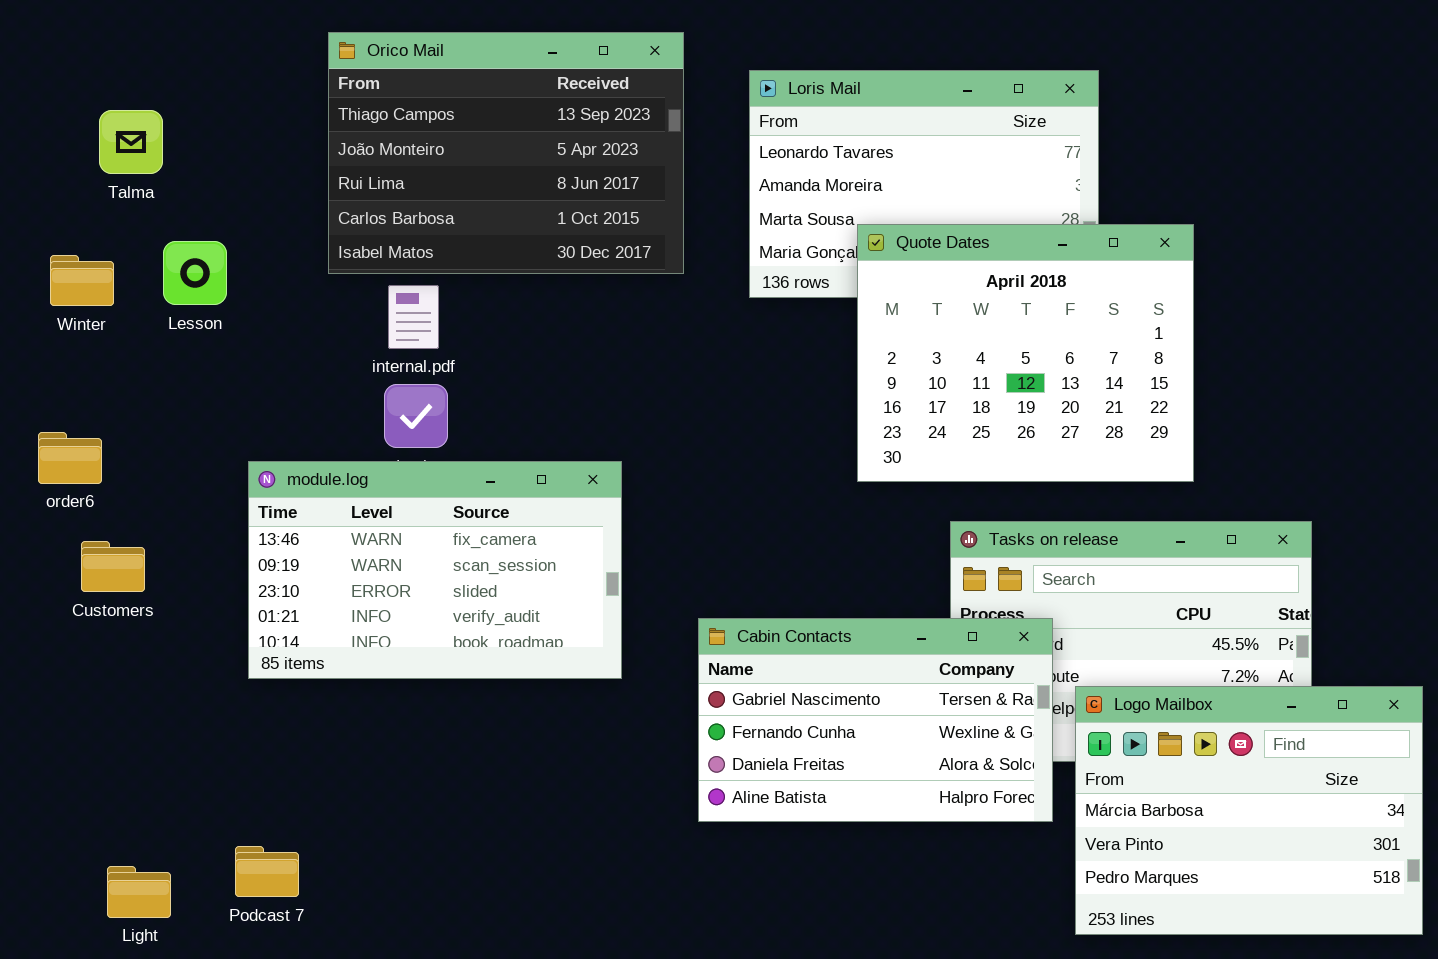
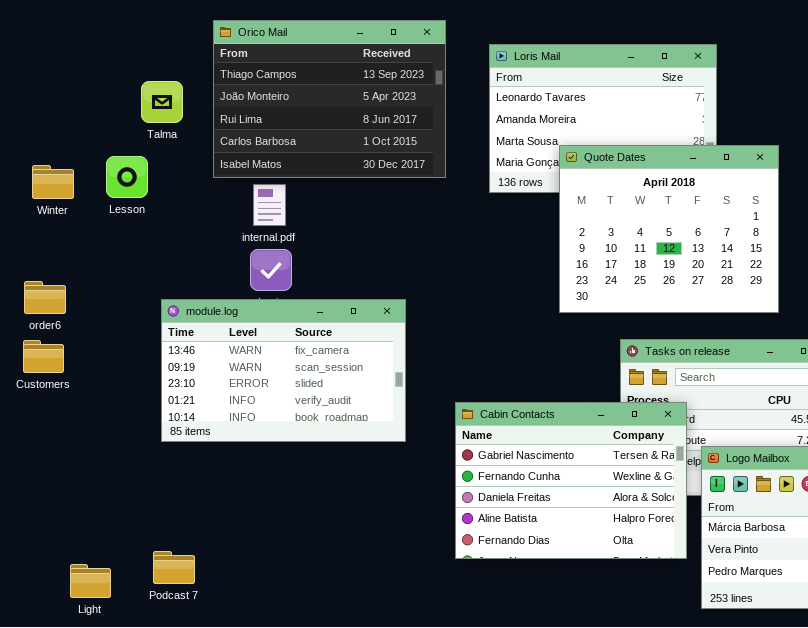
Talma: [99,110,163,174] -> [141,81,183,123], moved
Customers: [81,541,145,592] -> [23,340,64,373], moved
Cabin Contacts: [698,618,1053,822] -> [455,402,687,559], resized

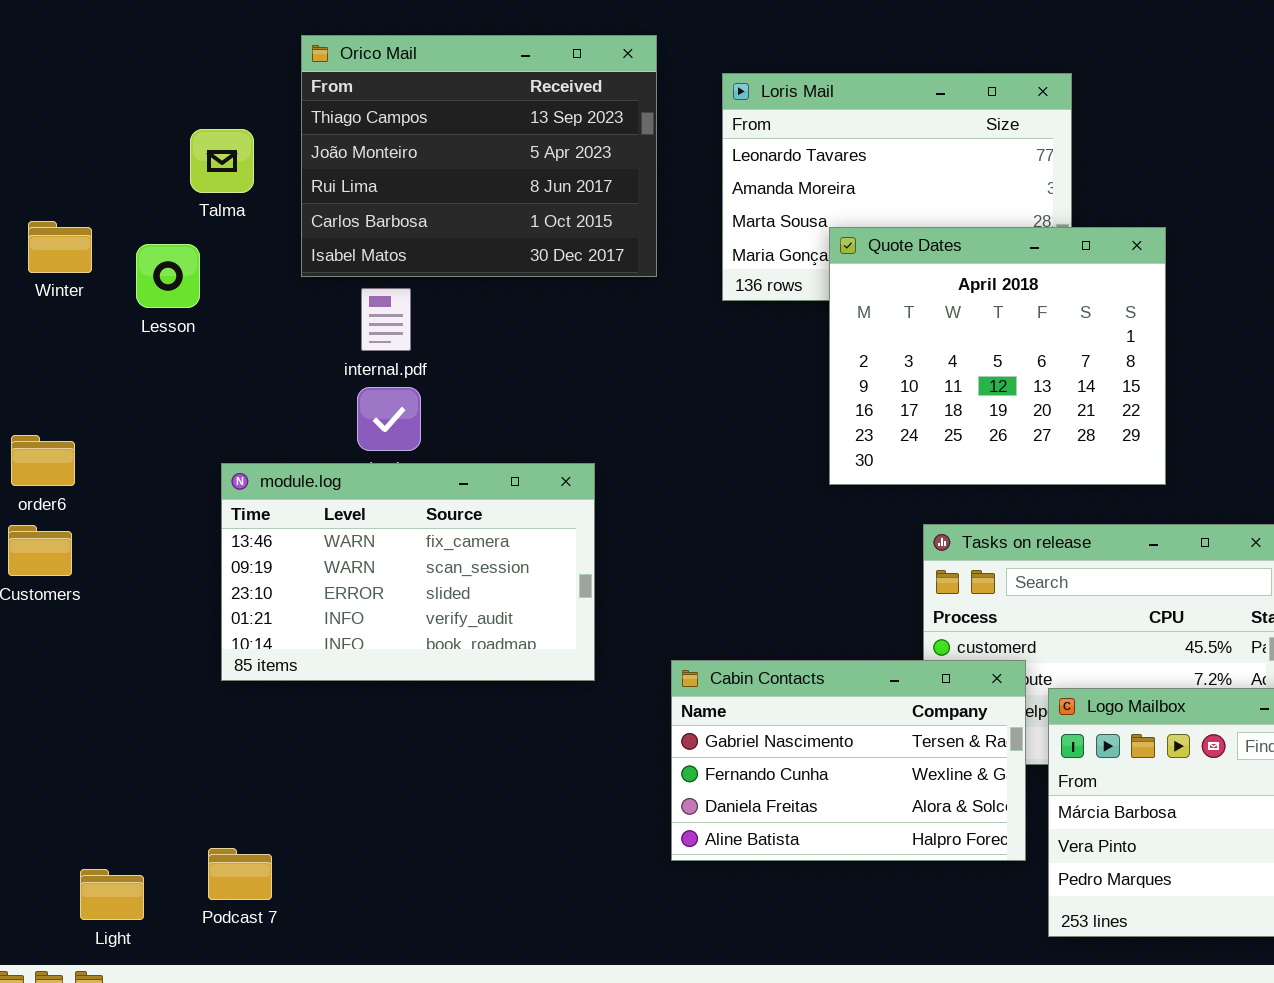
Winter: [32,165,74,199] -> [28,221,92,273], moved
Cabin Contacts: [455,402,687,559] -> [671,660,1026,861], resized

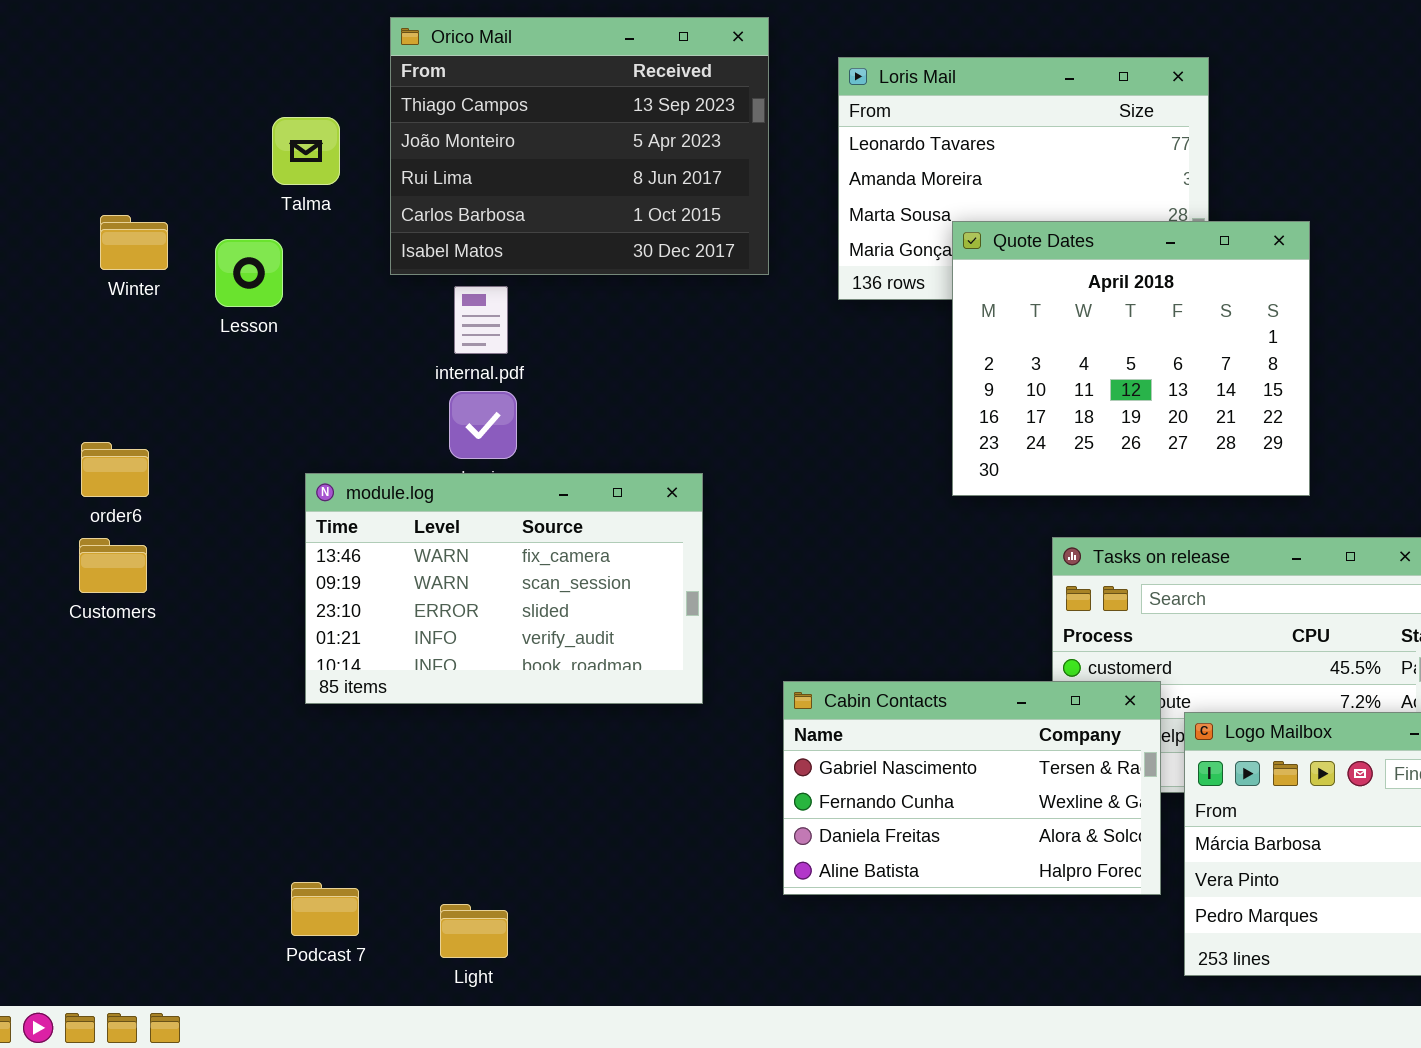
Light: [80,869,144,920] -> [440,904,508,958], moved

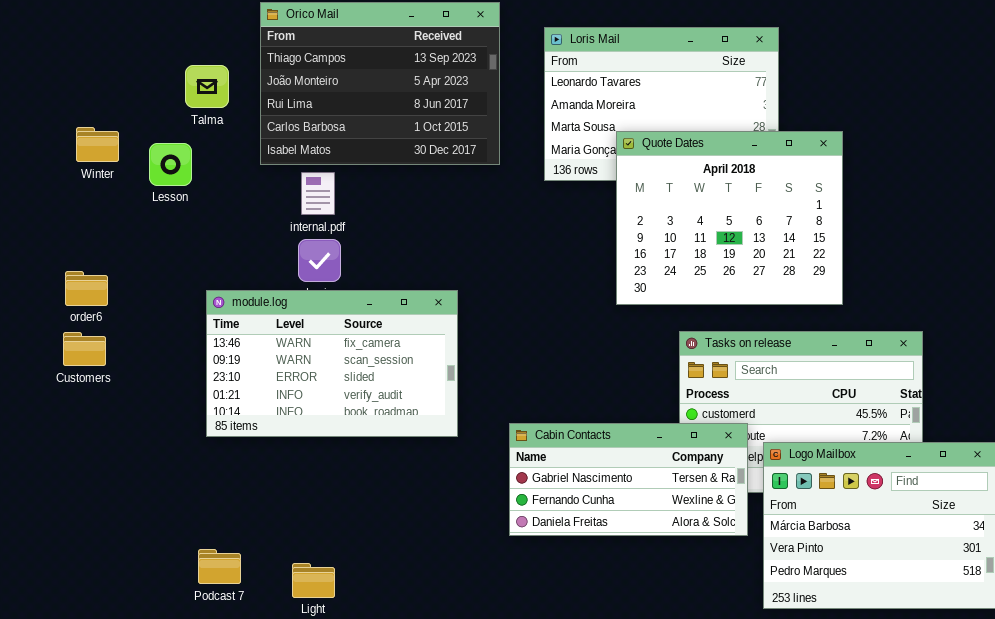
Cabin Contacts: [783,681,1161,895] -> [509,423,748,536], resized

